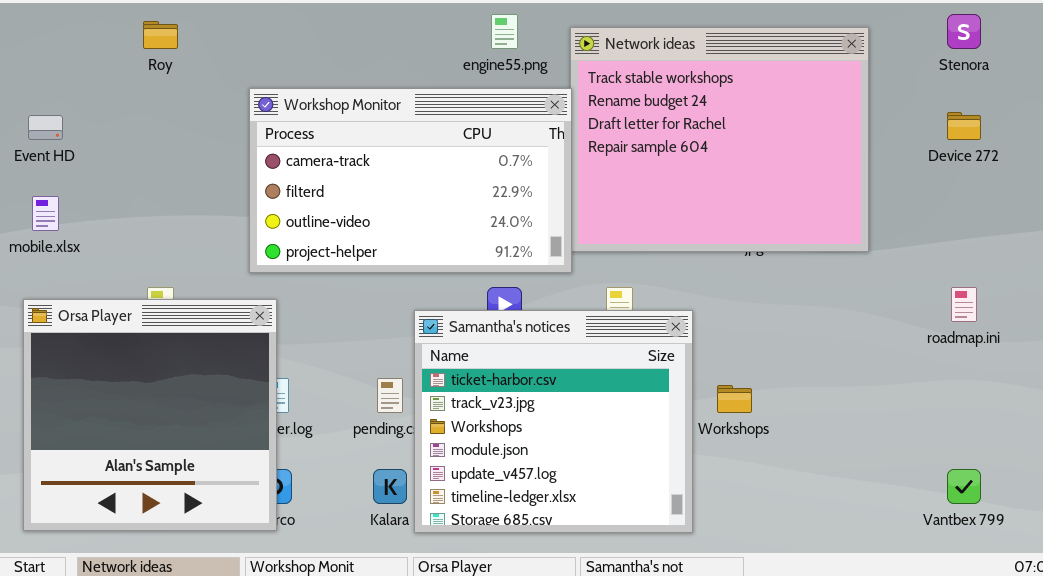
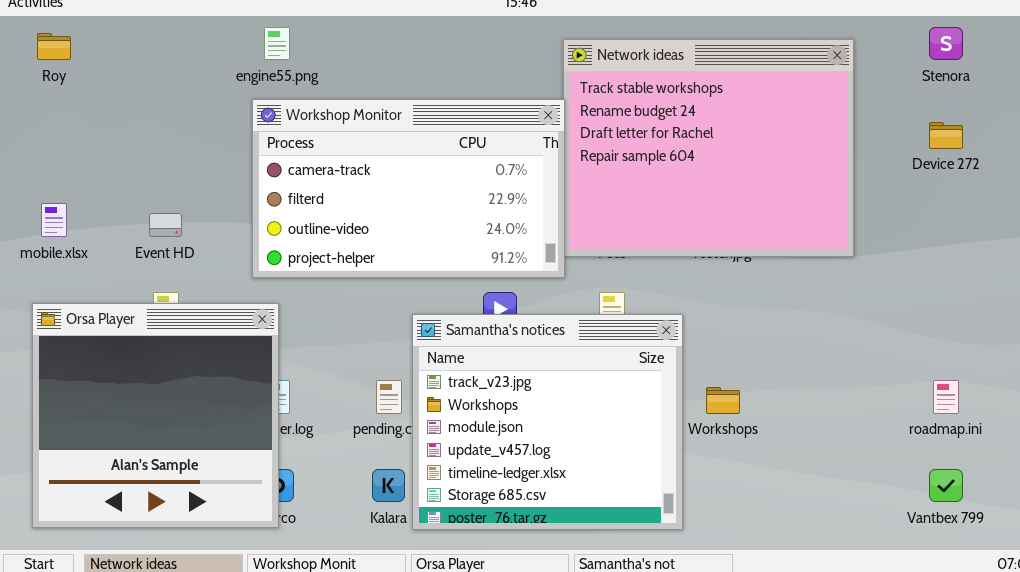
engine55.png: [491,14,518,49] -> [264,27,290,60], moved
Roy: [143,21,178,49] -> [37,33,71,60], moved
Event HD: [28,115,63,140] -> [149,213,182,237], moved
roadmap.ini: [951,287,977,322] -> [933,380,959,414], moved
Samantha's notices: [414,310,693,533] -> [412,314,683,530], scrolled down 1 row

